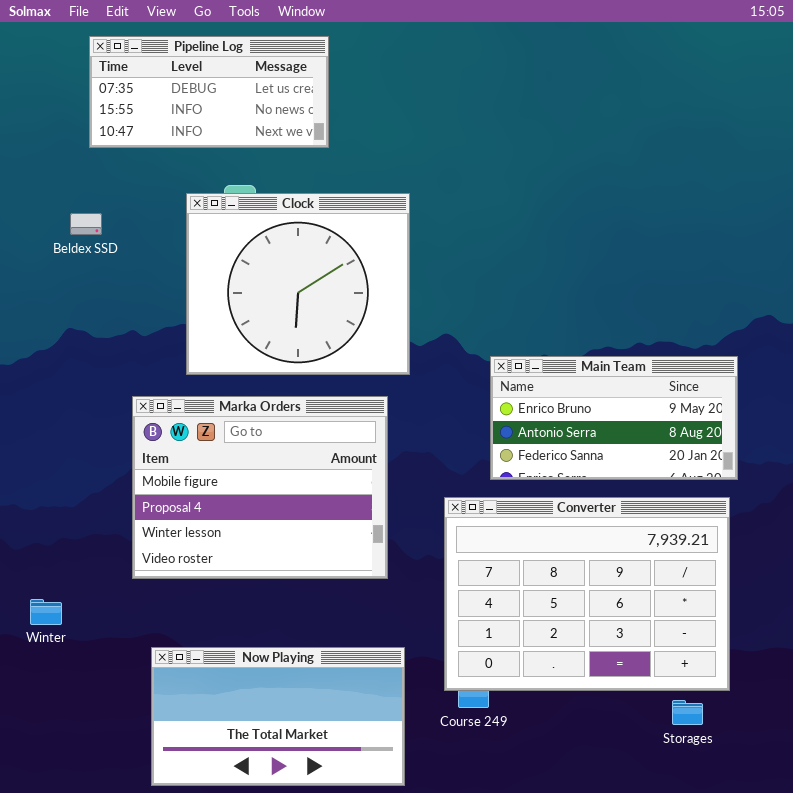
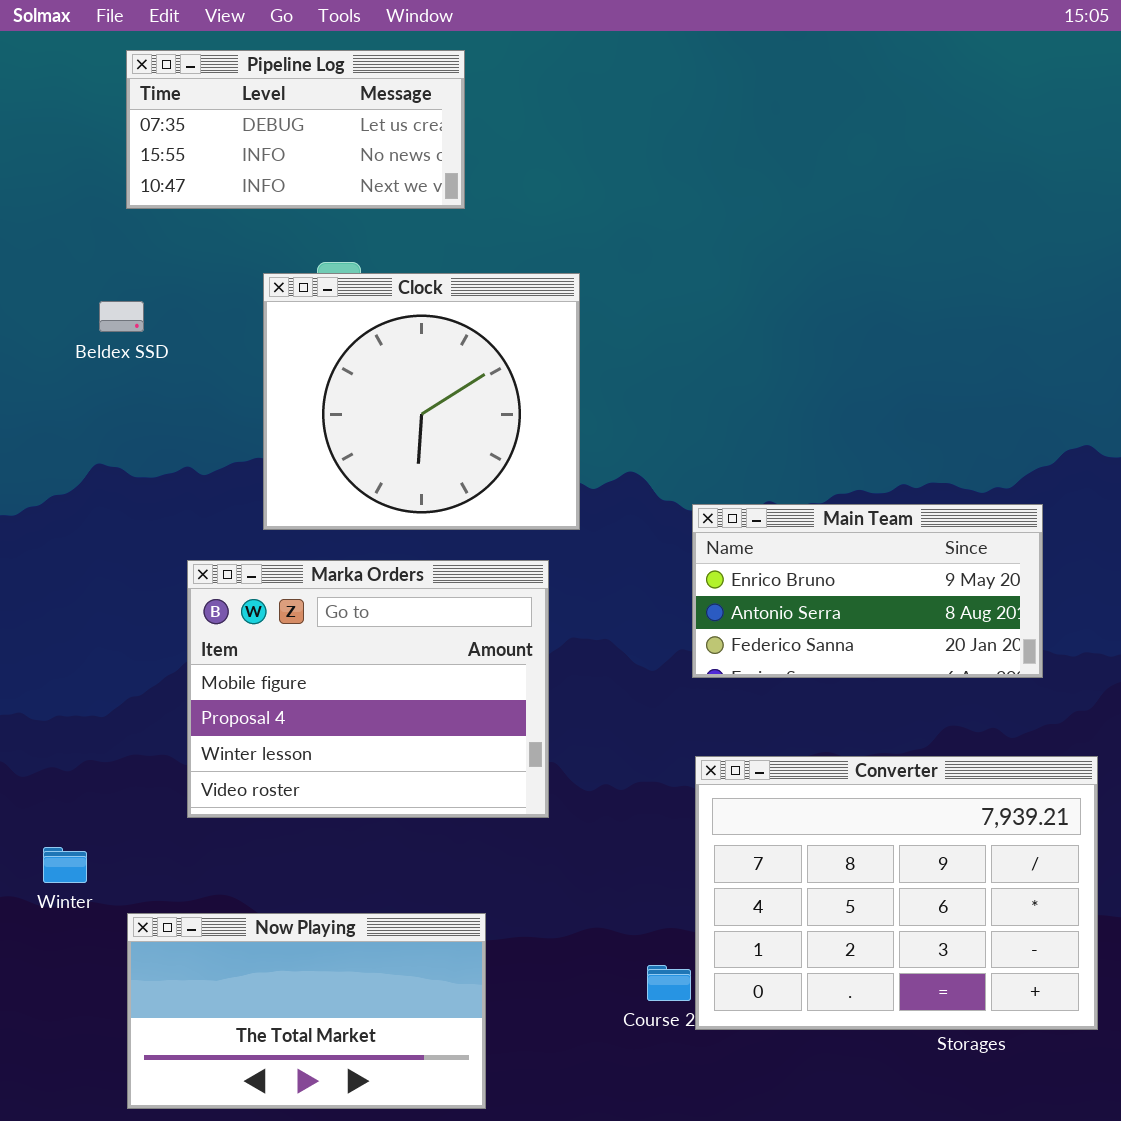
Converter: [444,497,730,691] -> [695,756,1098,1030], moved
Now Playing: [151,647,405,786] -> [127,913,486,1109], moved

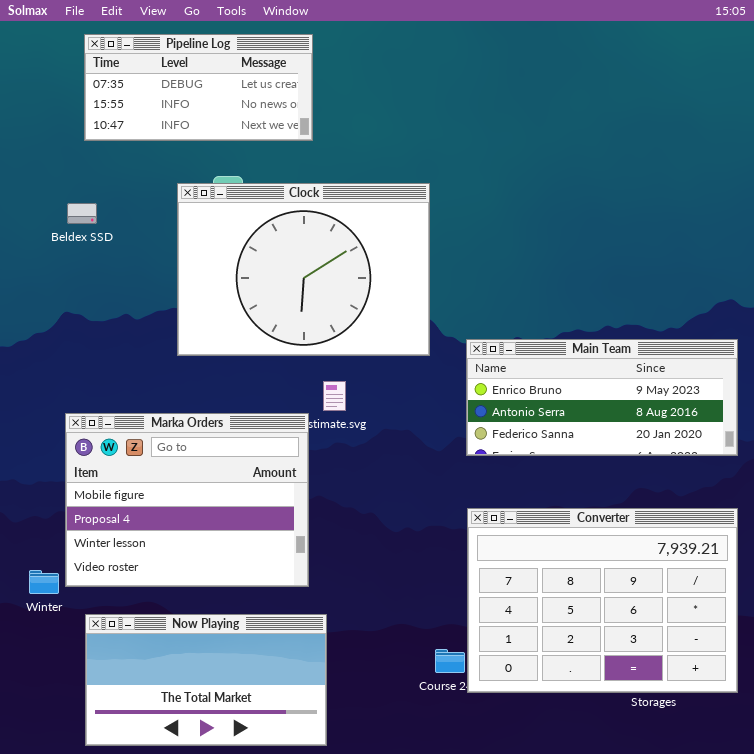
Clock: [263,273,580,530] -> [177,183,430,356], resized
Main Team: [692,504,1043,678] -> [466,339,738,456], resized
Marka Orders: [187,560,549,818] -> [65,413,309,587], moved

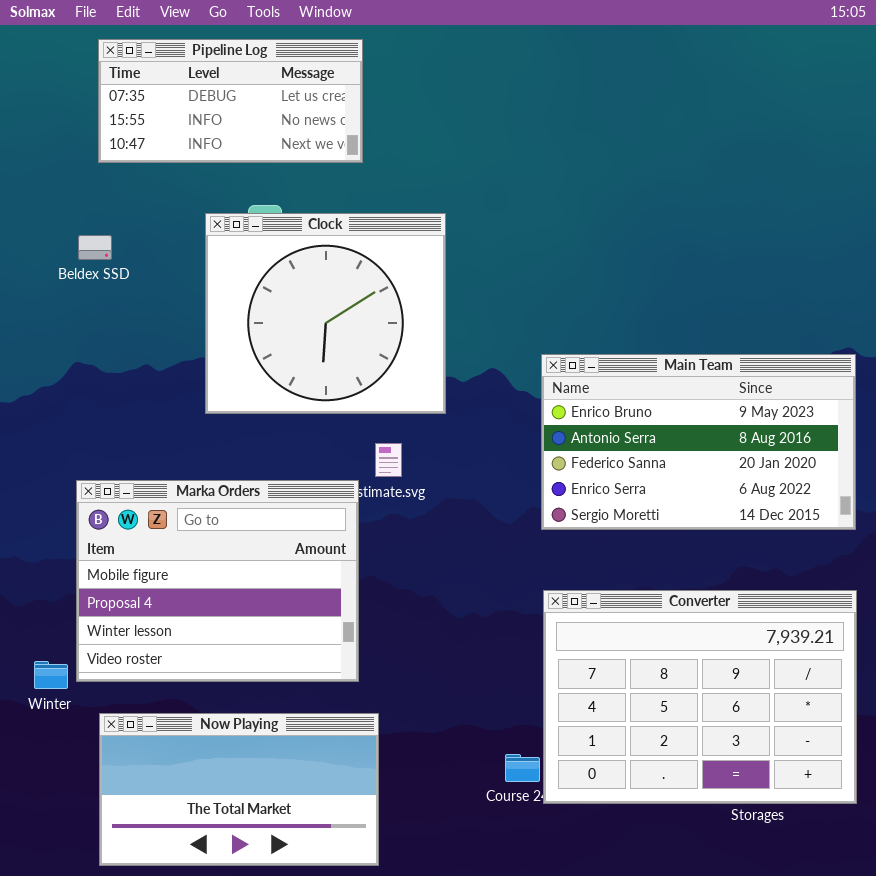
Clock: [177,183,430,356] -> [205,213,446,414], resized
Main Team: [466,339,738,456] -> [541,354,856,530], resized

